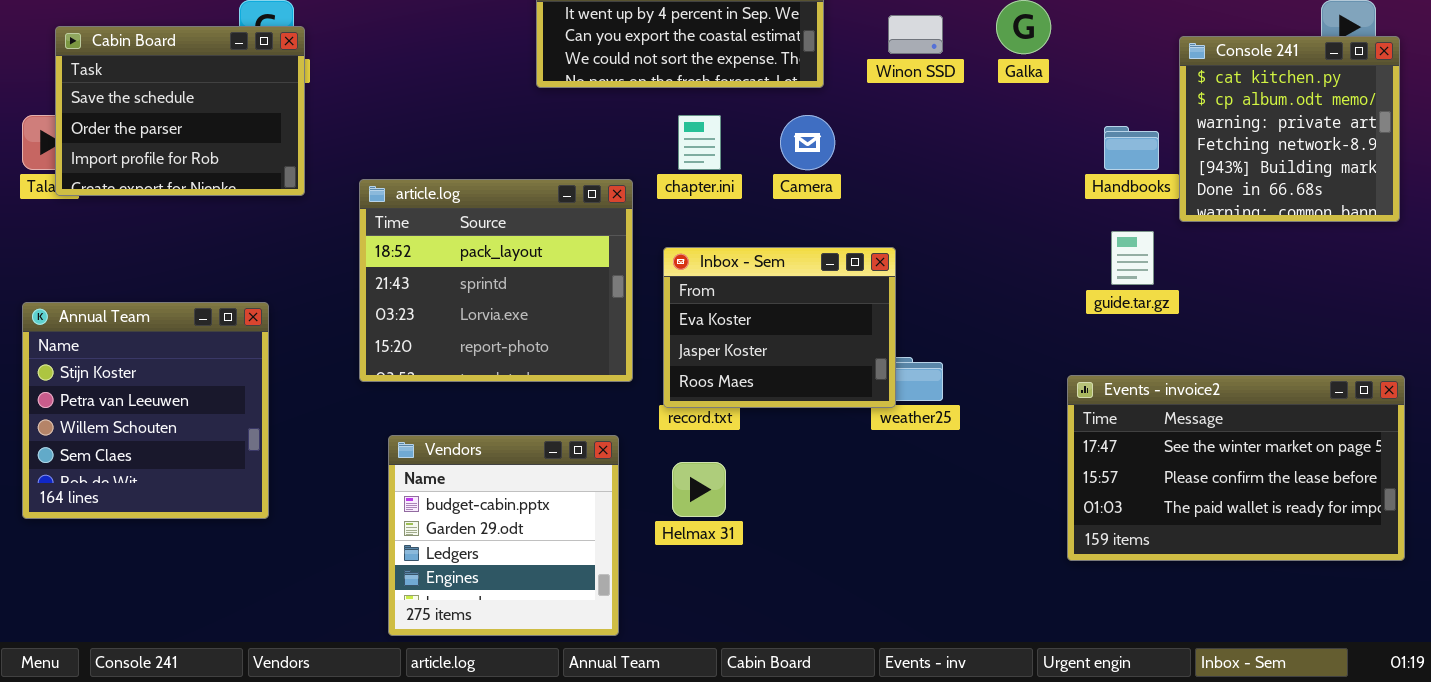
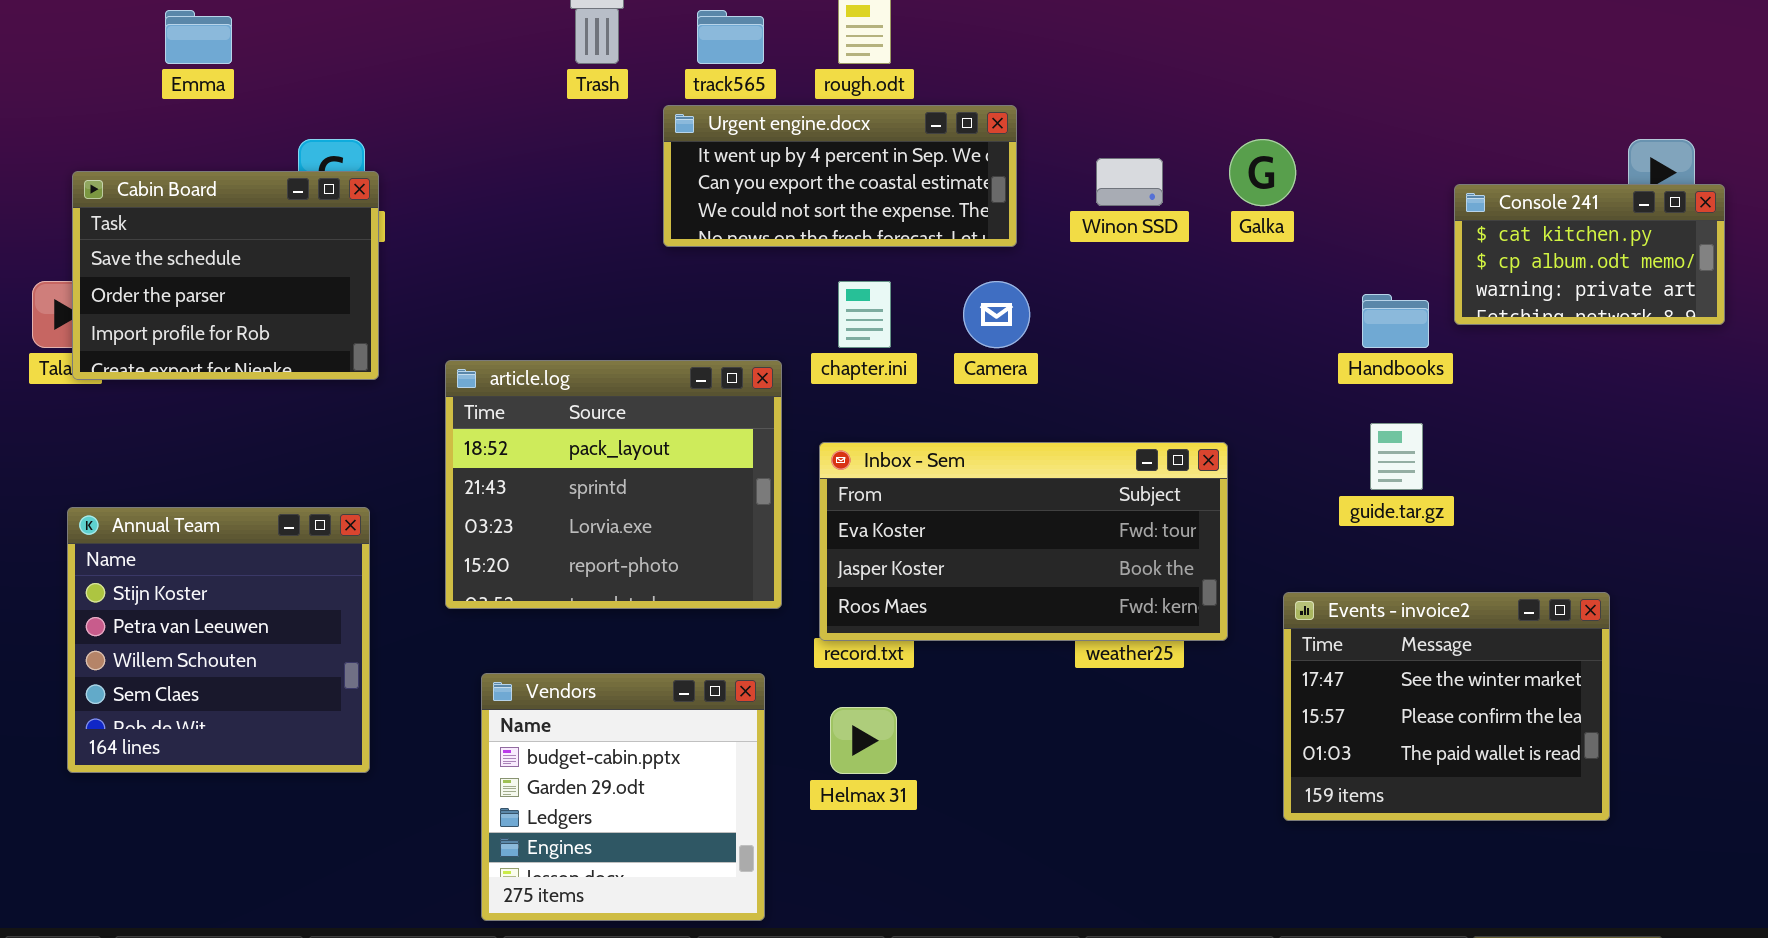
Console 241: [1179,36,1400,222] -> [1454,184,1725,325], resized
Inbox - Sem: [663,247,896,408] -> [819,442,1228,641], resized
Annual Team: [22,302,269,519] -> [67,507,370,773], moved
Events - invoice2: [1067,375,1405,561] -> [1283,592,1610,821], moved, resized

